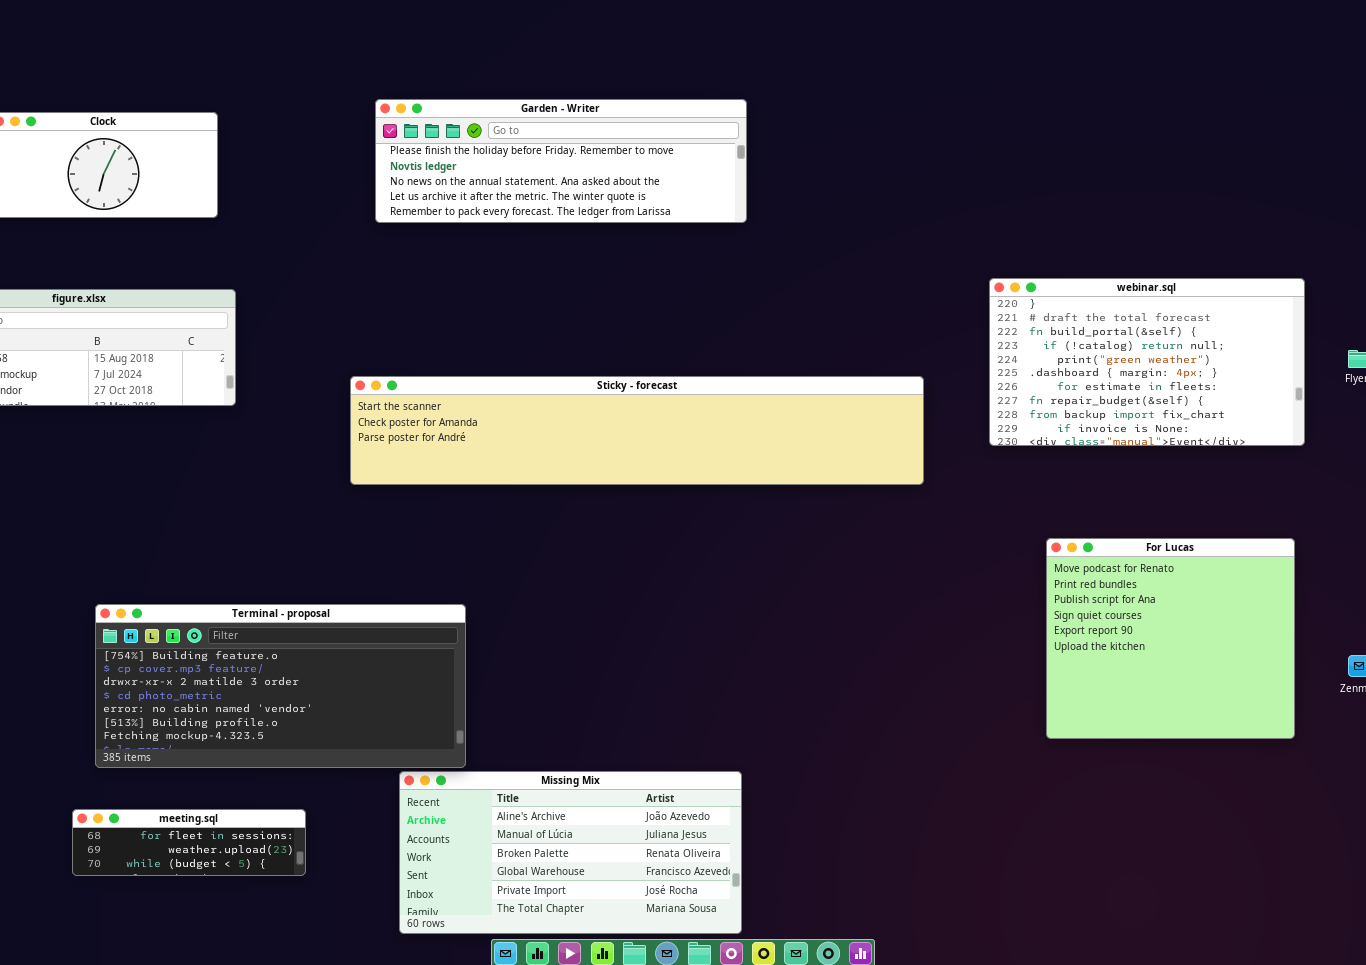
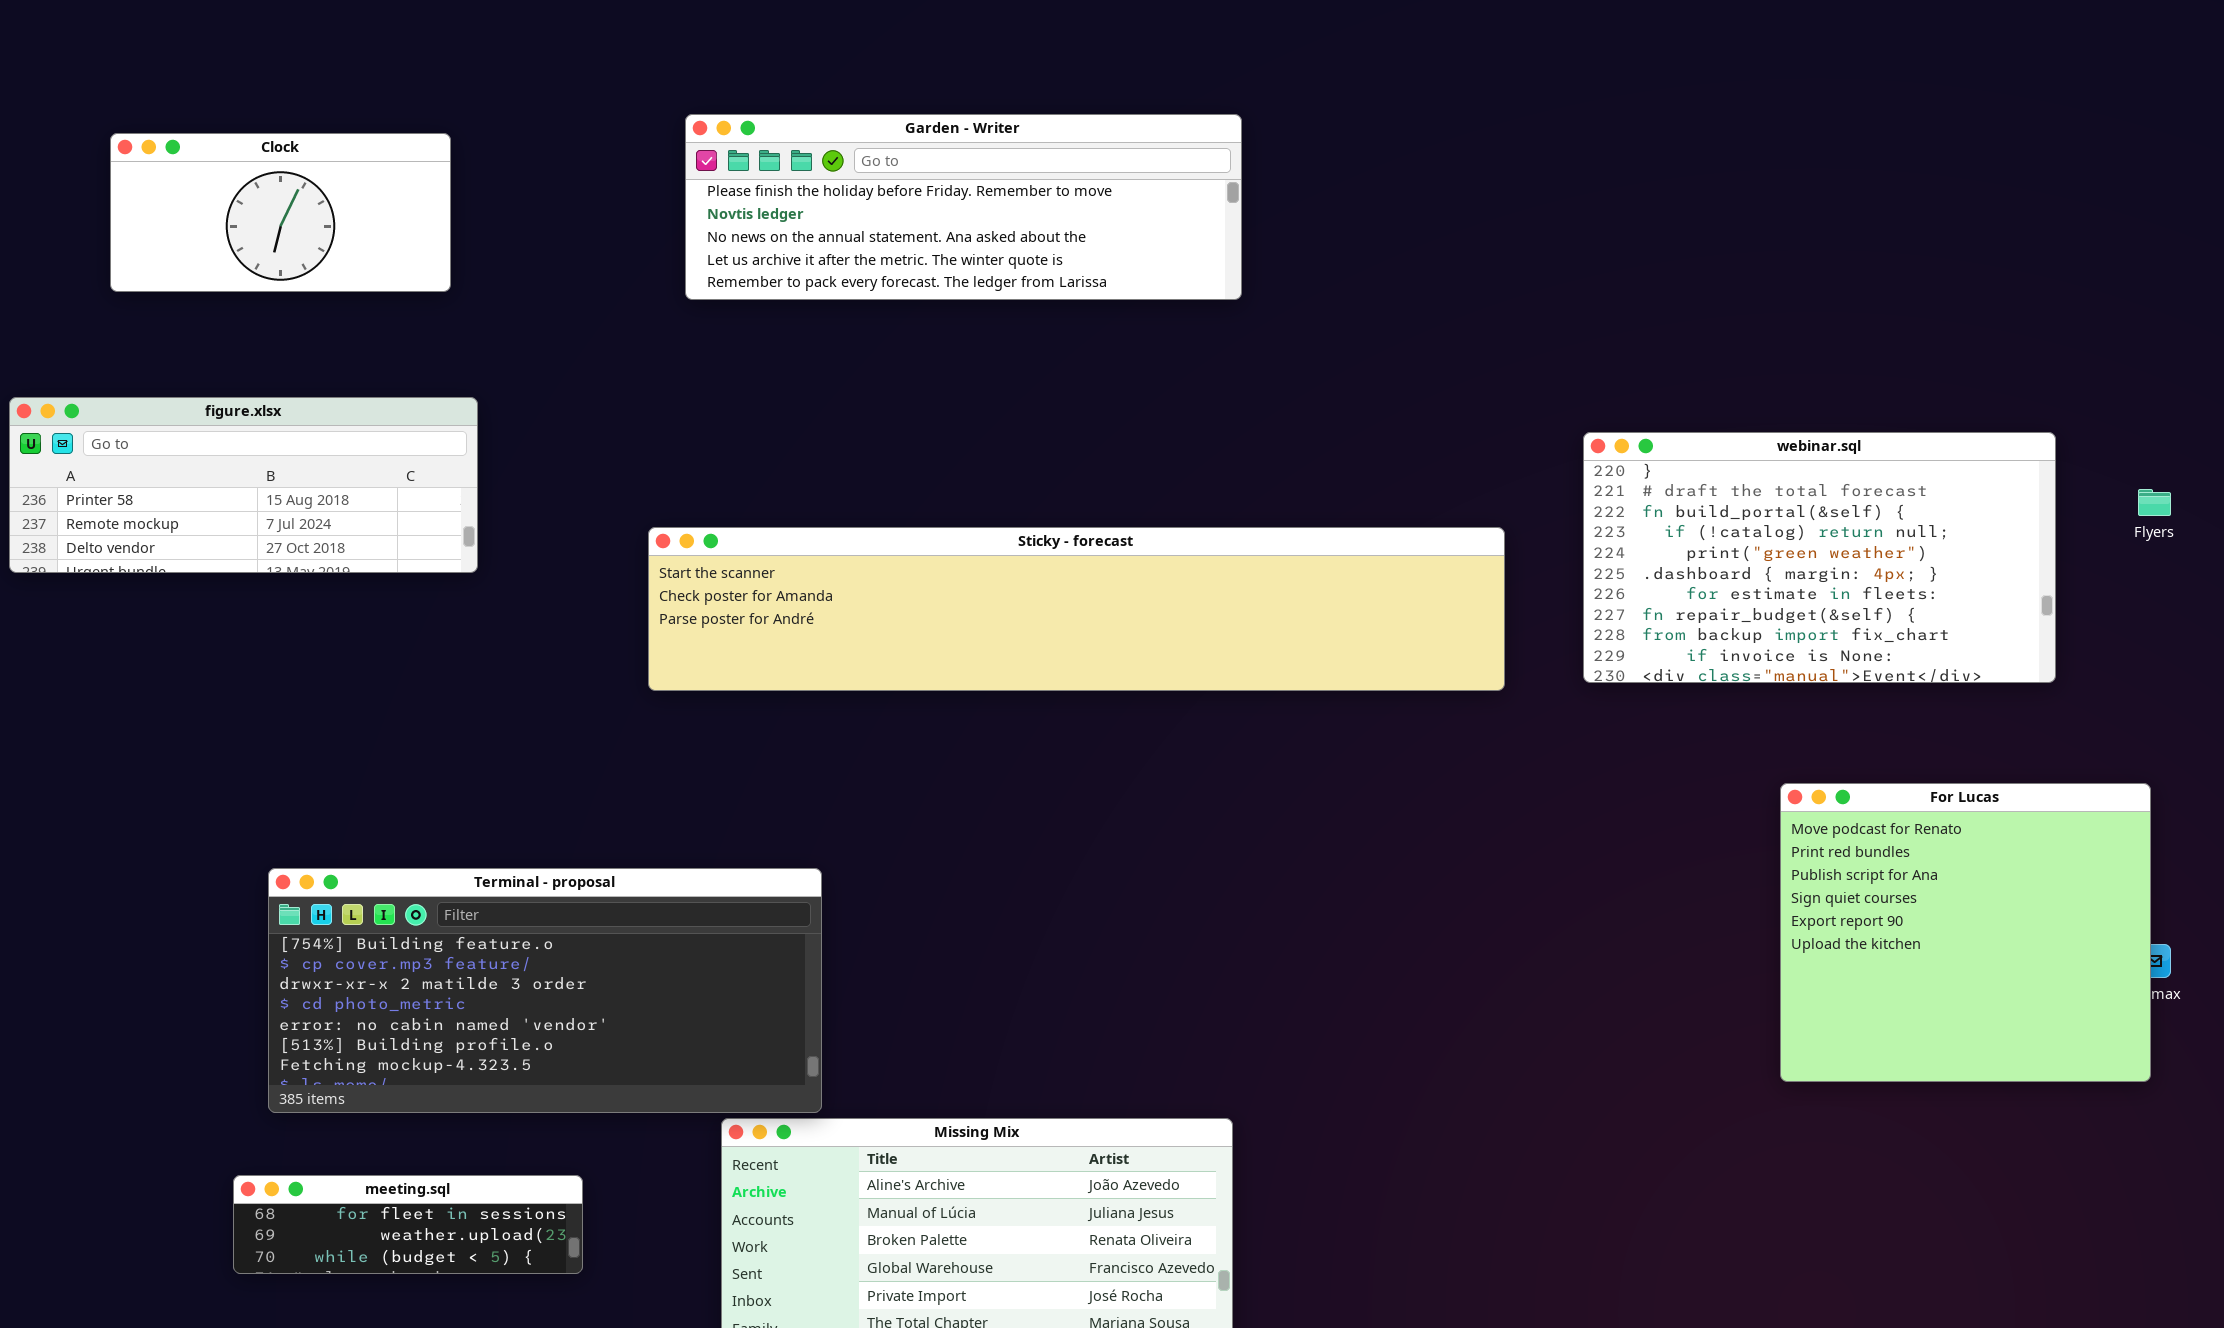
webinar.sql: [989,278,1305,446] -> [1583,432,2056,683], moved
For Lucas: [1046,538,1295,739] -> [1780,783,2151,1082], moved

